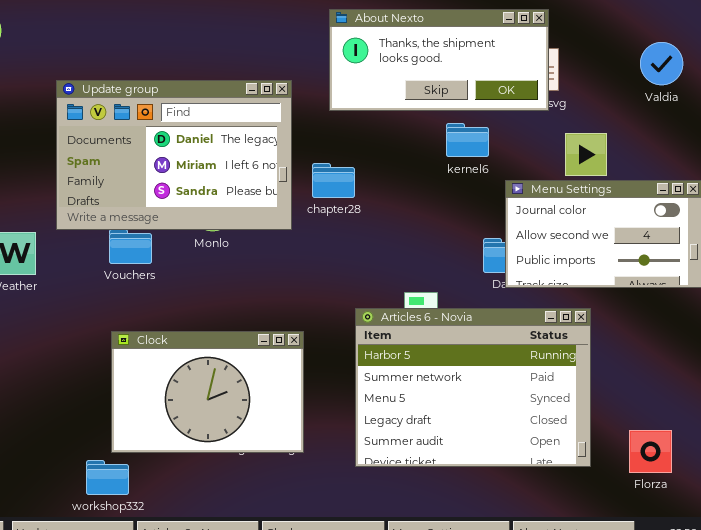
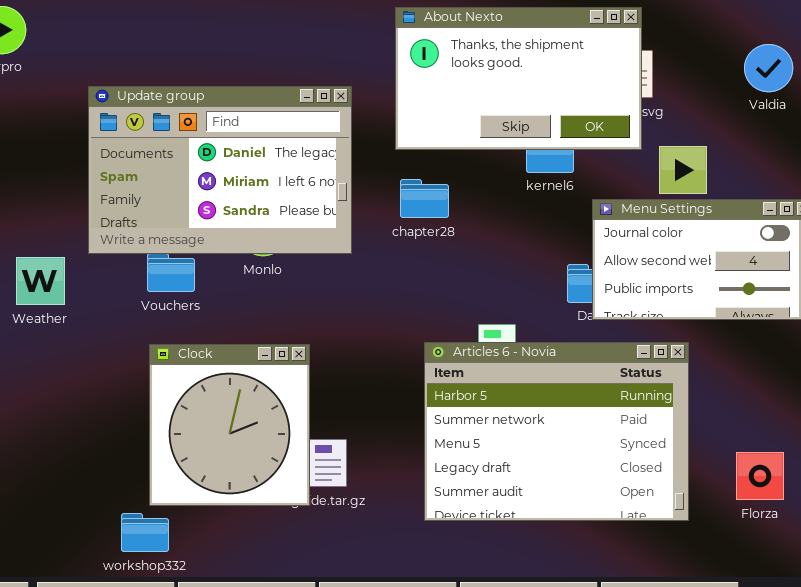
About Nexto: [329,9,549,111] -> [395,7,642,150], resized
chapter28: [312,163,355,198] -> [400,179,449,218], moved
Clock: [111,331,304,453] -> [149,344,310,506], resized
Florza: [629,430,672,473] -> [736,452,784,500], moved

